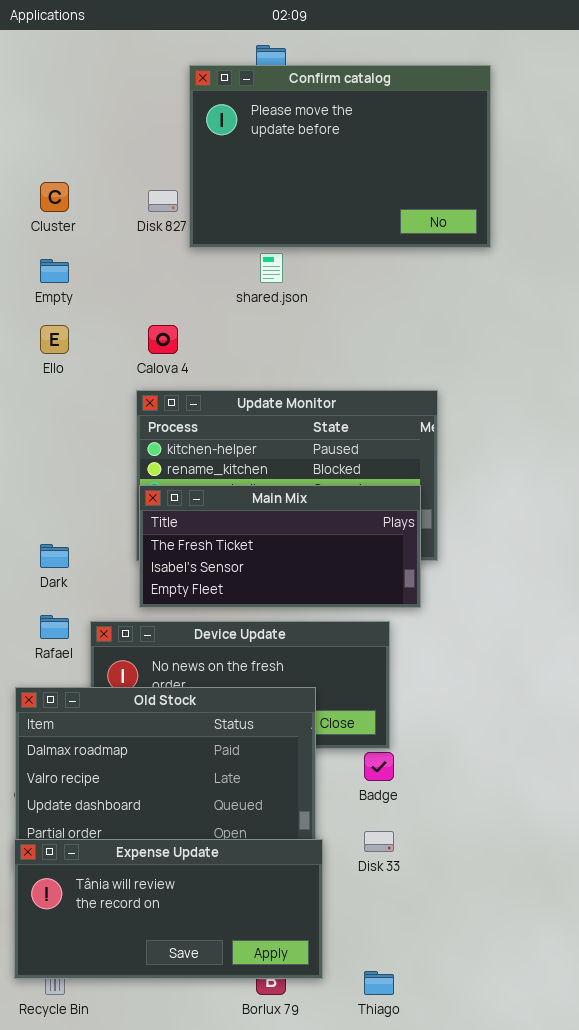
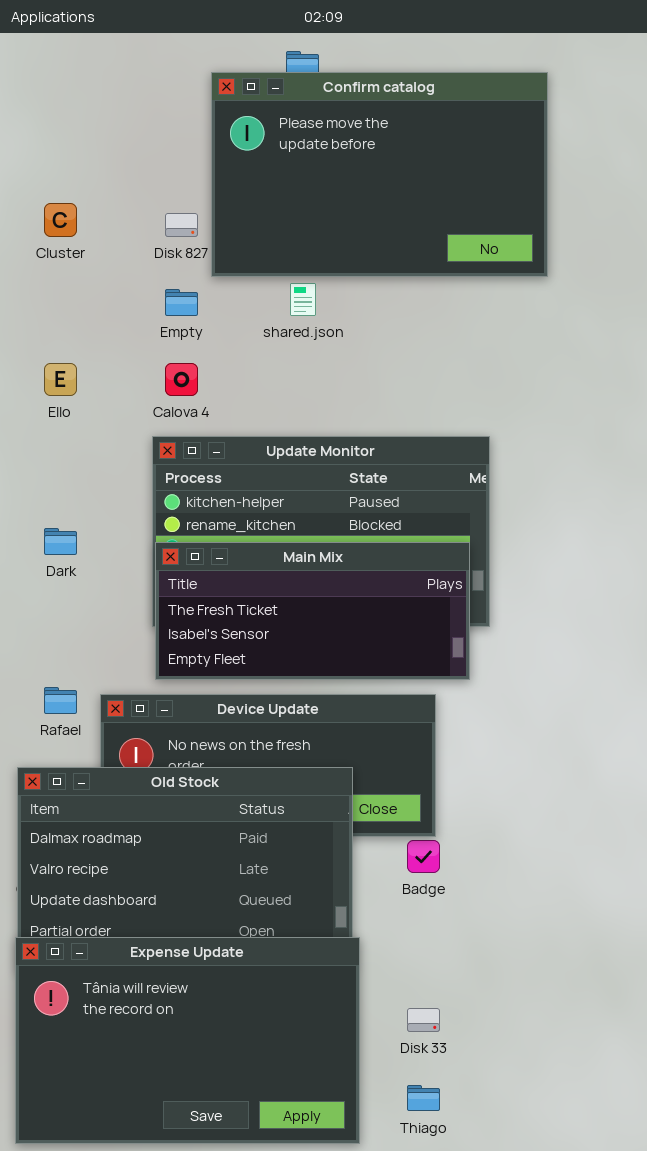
Empty: [40,259,69,283] -> [165,289,198,316], moved
Dark: [40,544,69,568] -> [44,528,77,555], moved
Disk 33: [364,831,394,852] -> [407,1008,440,1032], moved
Expense Update: [14,839,323,979] -> [15,937,360,1144], resized

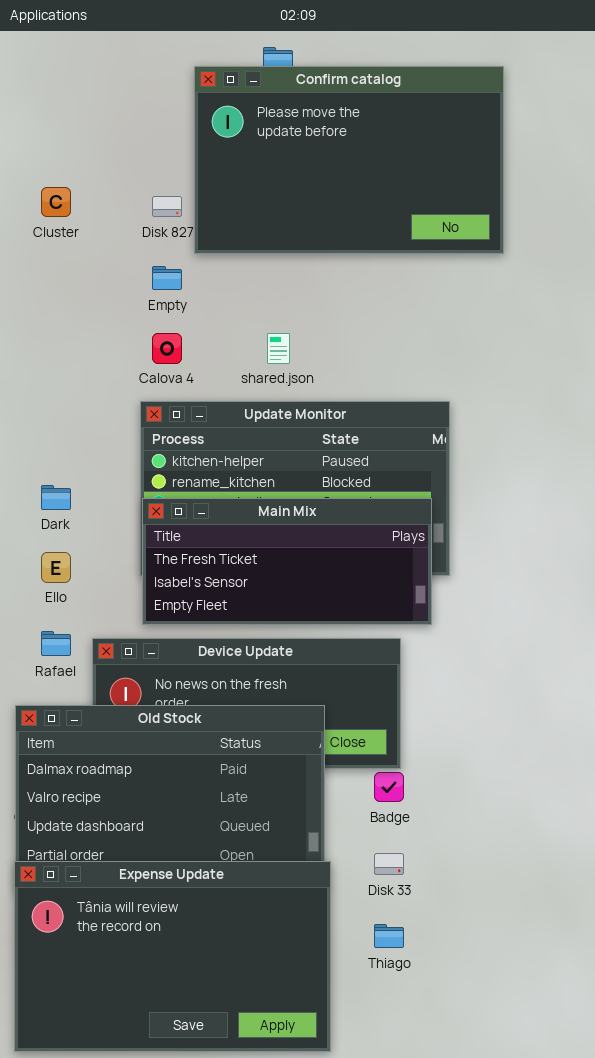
shared.json: [290,283,316,316] -> [267,333,290,364], moved
Ello: [44,363,77,396] -> [41,552,71,583], moved
Disk 33: [407,1008,440,1032] -> [374,853,404,875], moved
Thiago: [407,1085,440,1111] -> [374,924,404,948], moved

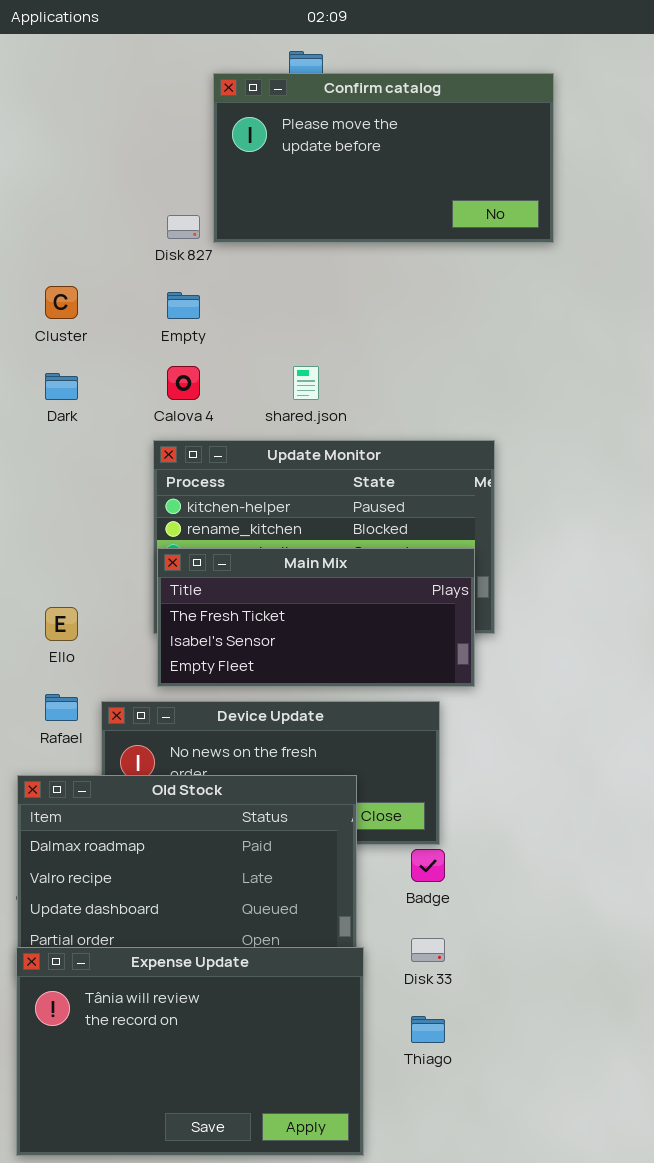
Confirm catalog: [194,66,504,254] -> [213,73,554,243], resized
Cluster: [41,187,71,217] -> [45,286,78,319], moved
Dark: [41,485,71,510] -> [45,373,78,400], moved

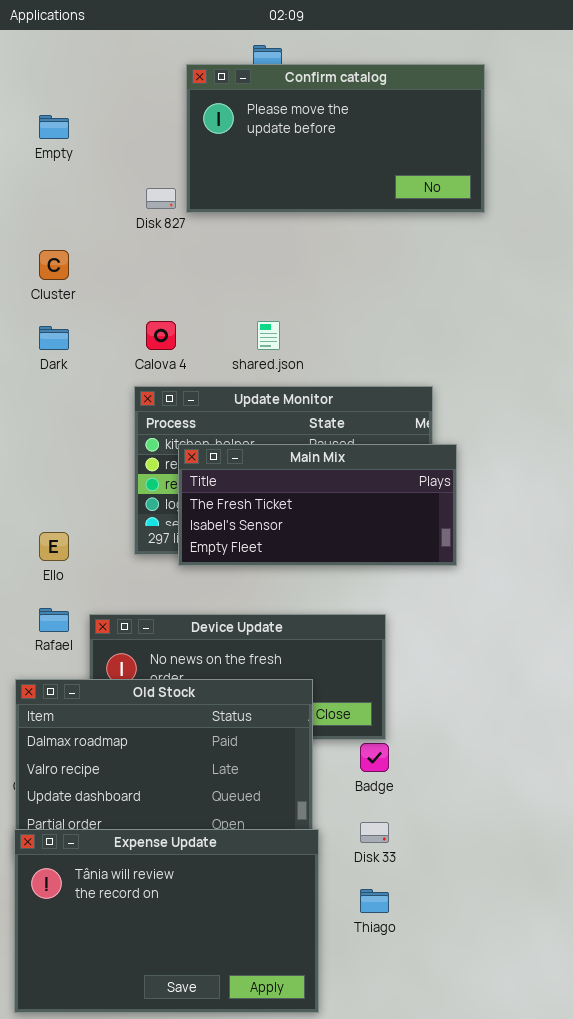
Empty: [167,292,200,319] -> [39,115,69,139], moved
Main Mix: [157,548,475,687] -> [178,444,457,566], moved

